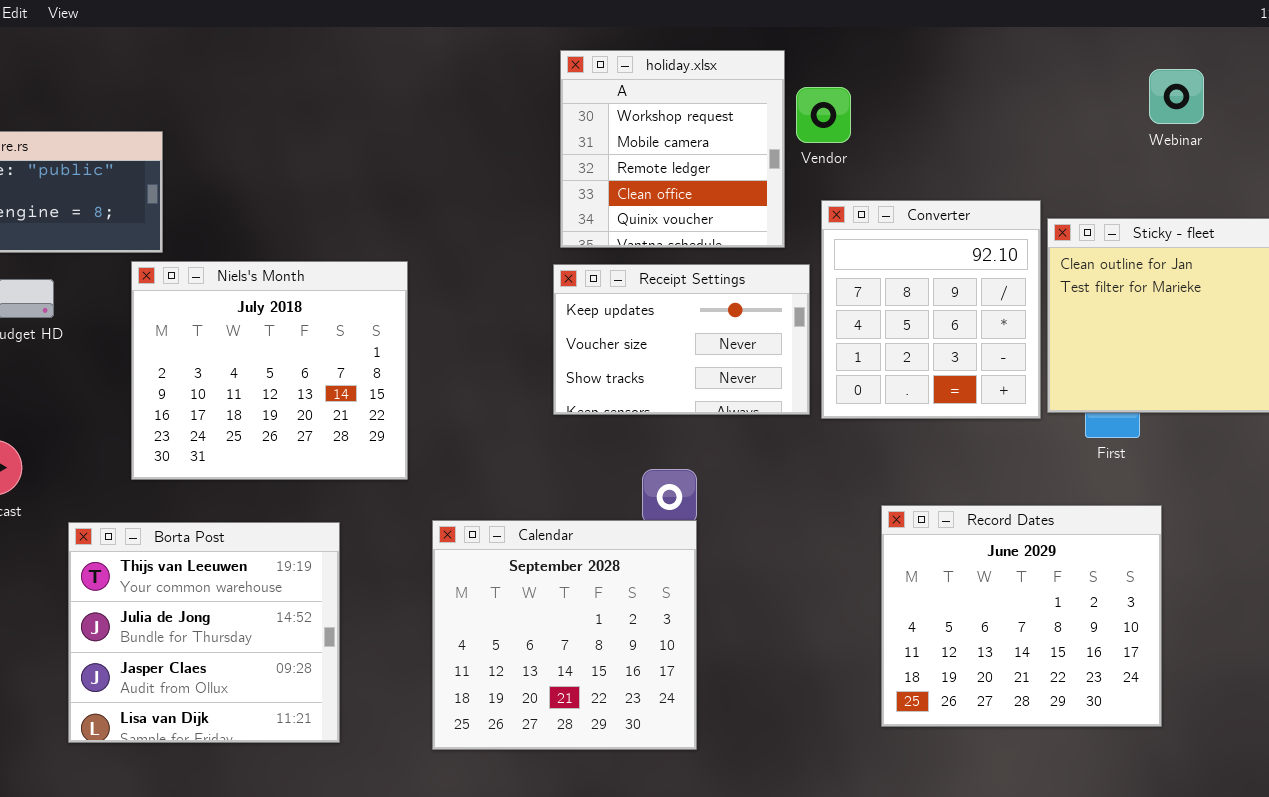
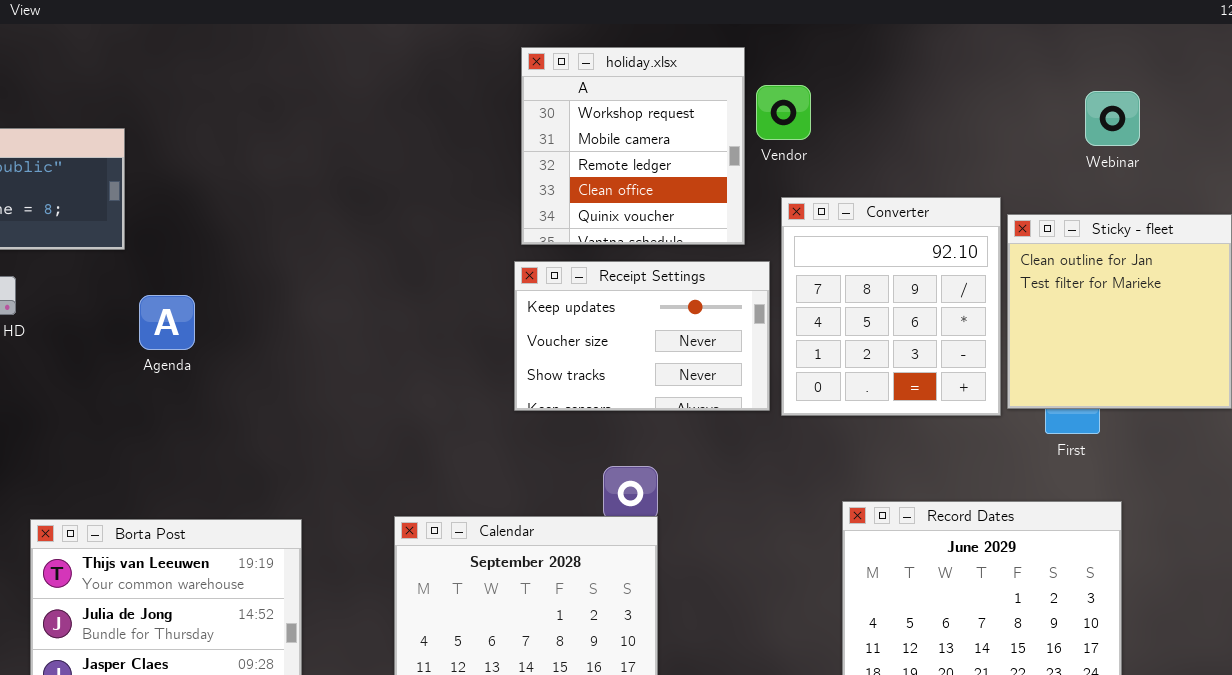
Webinar: [1149,69,1204,124] -> [1085,91,1140,146], moved
Niels's Month: [131,261,408,480] -> none, closed

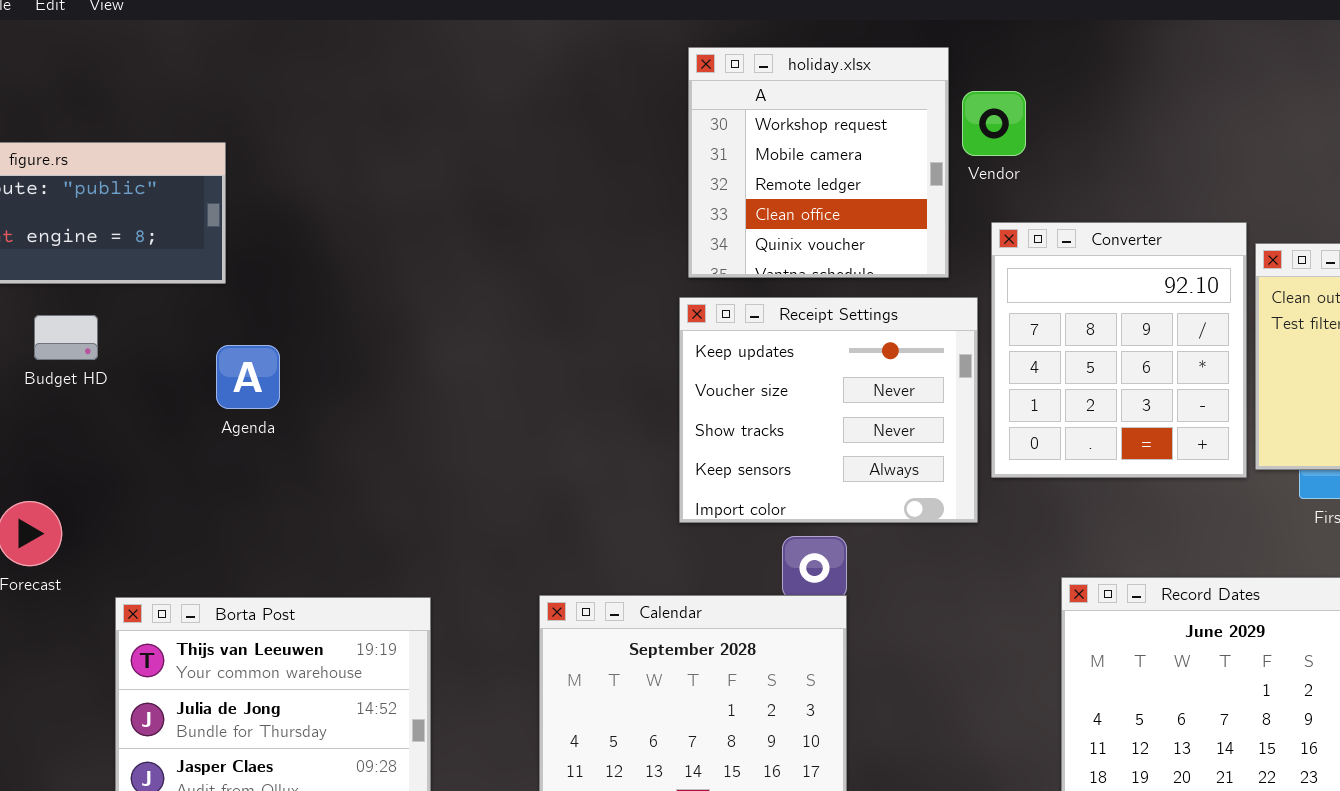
Receipt Settings: [514,261,770,411] -> [679,297,978,523], resized
Agenda: [139,295,195,350] -> [216,345,280,409], moved

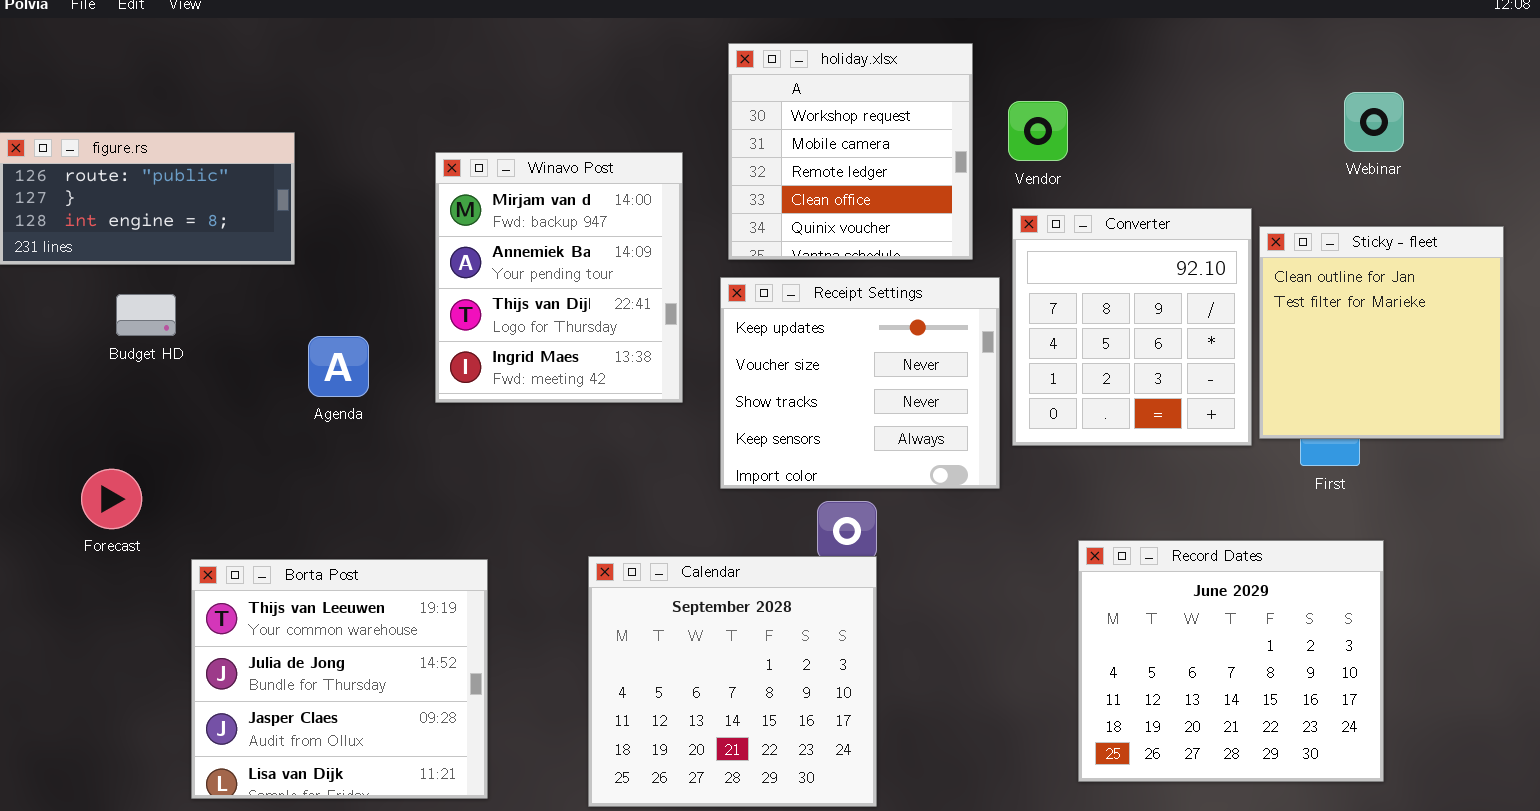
Vendor: [962,91,1026,156] -> [1008,101,1068,161], moved
Winavo Post: none -> [435,152,683,403], opened
Agenda: [216,345,280,409] -> [308,336,369,397], moved

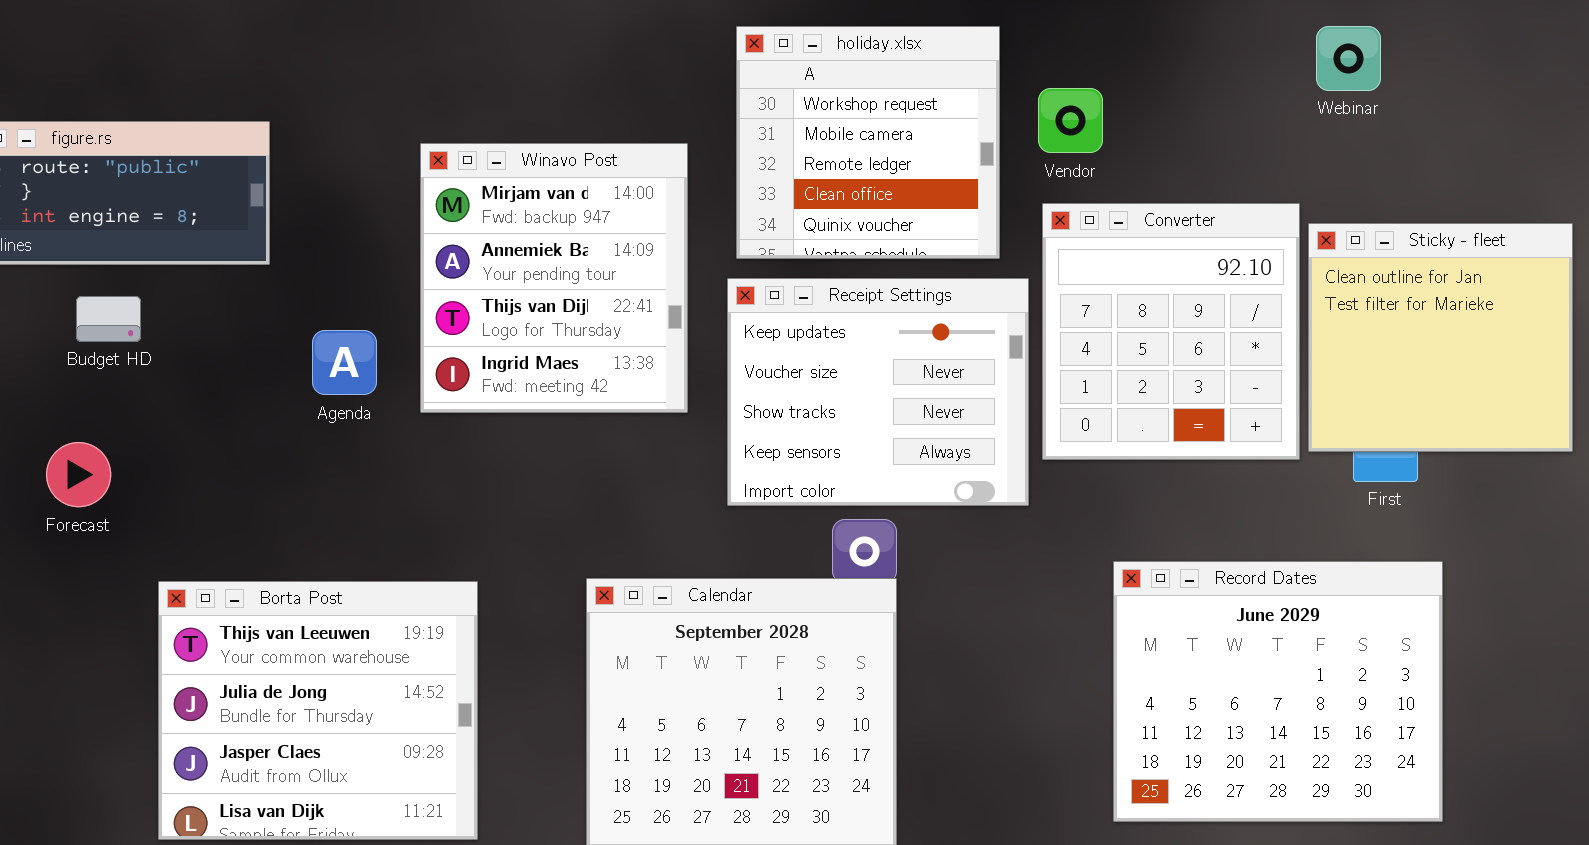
Webinar: [1344,92,1404,152] -> [1316,26,1381,91], moved
Agenda: [308,336,369,397] -> [312,330,377,395], moved
Forecast: [81,469,142,529] -> [46,442,111,507], moved

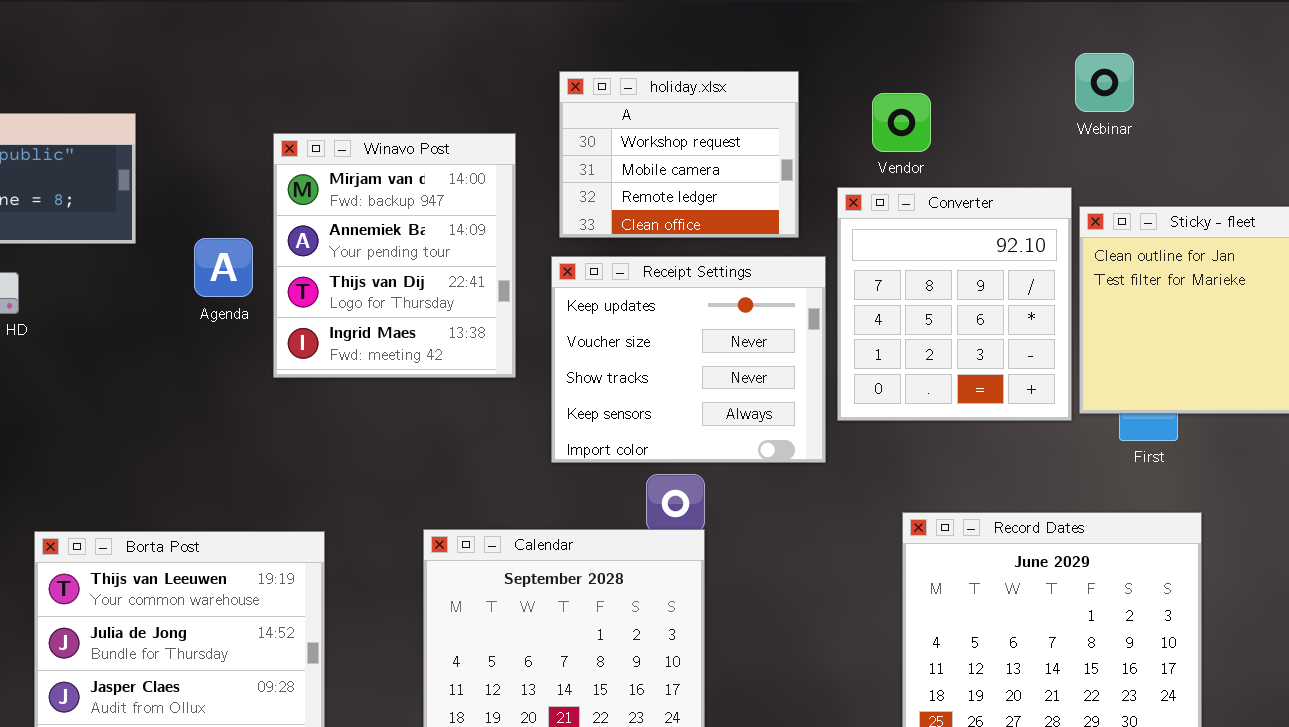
holiday.xlsx: [736,26,1000,259] -> [559,71,799,238], resized
Webinar: [1316,26,1381,91] -> [1075,53,1134,112], moved
Vendor: [1038,88,1103,153] -> [872,93,931,152], moved
Agenda: [312,330,377,395] -> [194,238,253,297], moved

